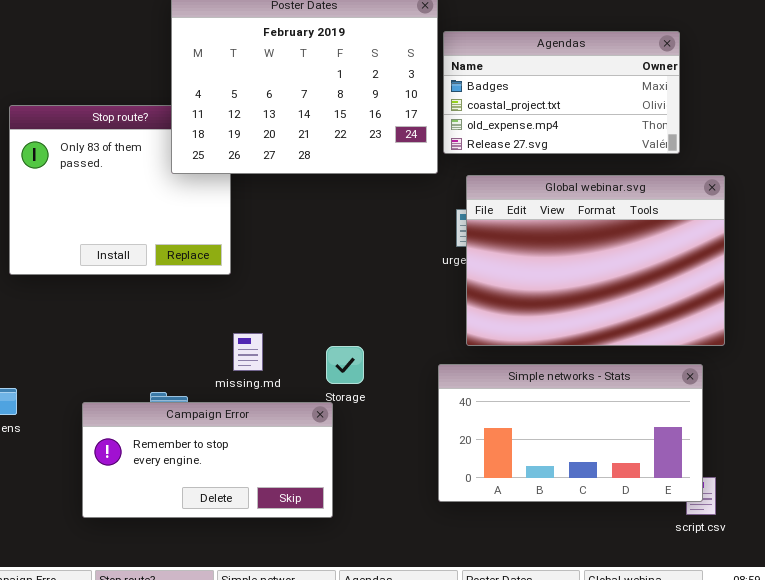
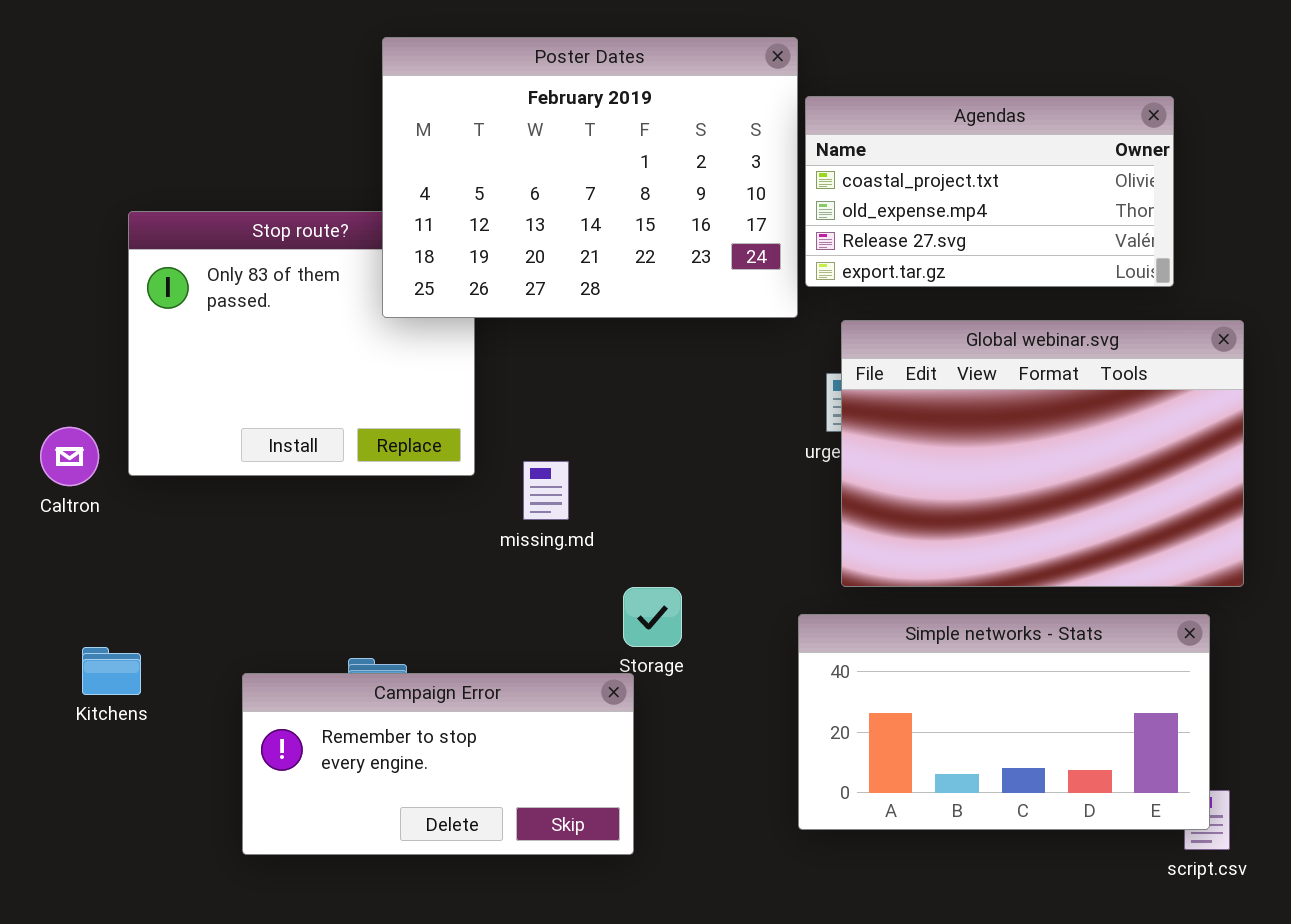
Agendas: [443,31,680,154] -> [805,96,1174,287], scrolled down 1 row
missing.md: [233,333,263,371] -> [523,461,569,520], moved

